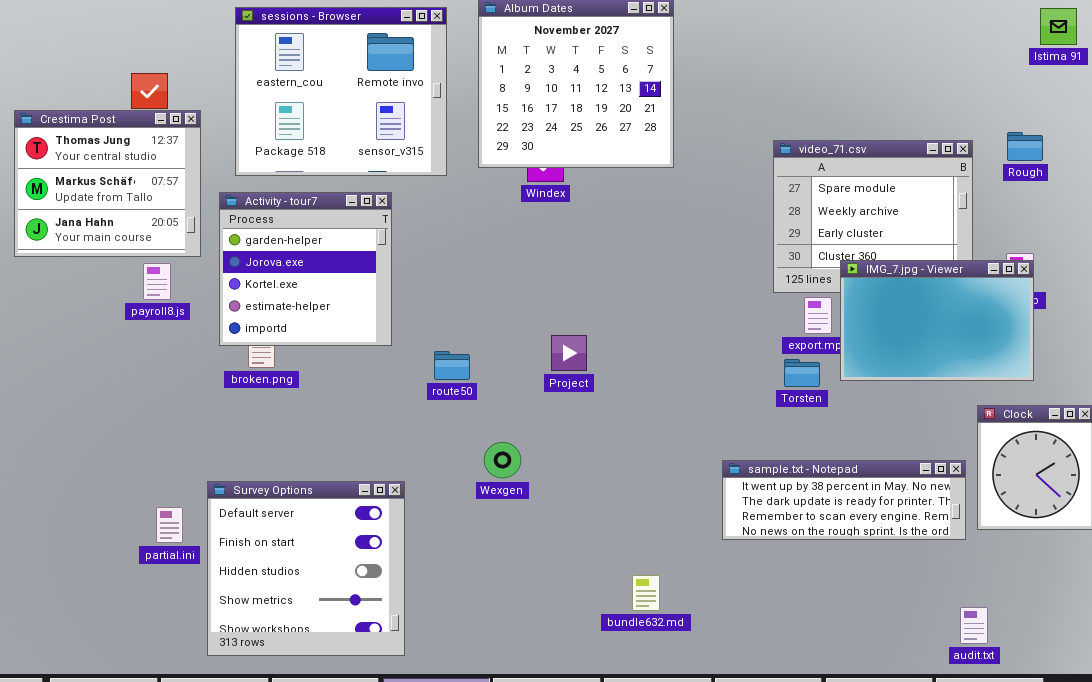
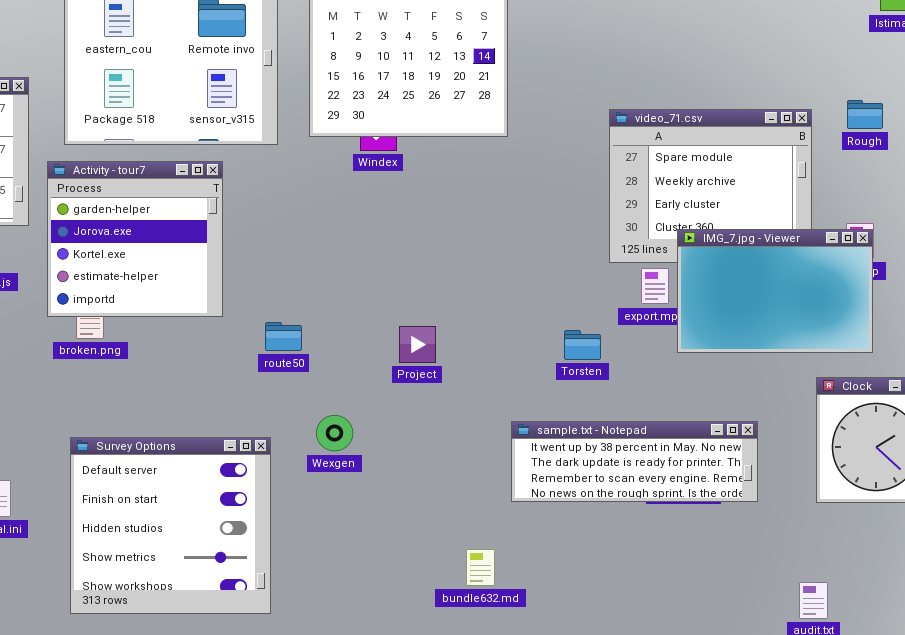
Project: [551,335,587,371] -> [399,326,436,363], moved
Torsten: [784,359,820,387] -> [564,330,601,360], moved
sample.txt - Notepad: [722,460,966,540] -> [511,421,758,502], moved
Survey Options: [207,481,405,656] -> [70,437,271,614], moved

